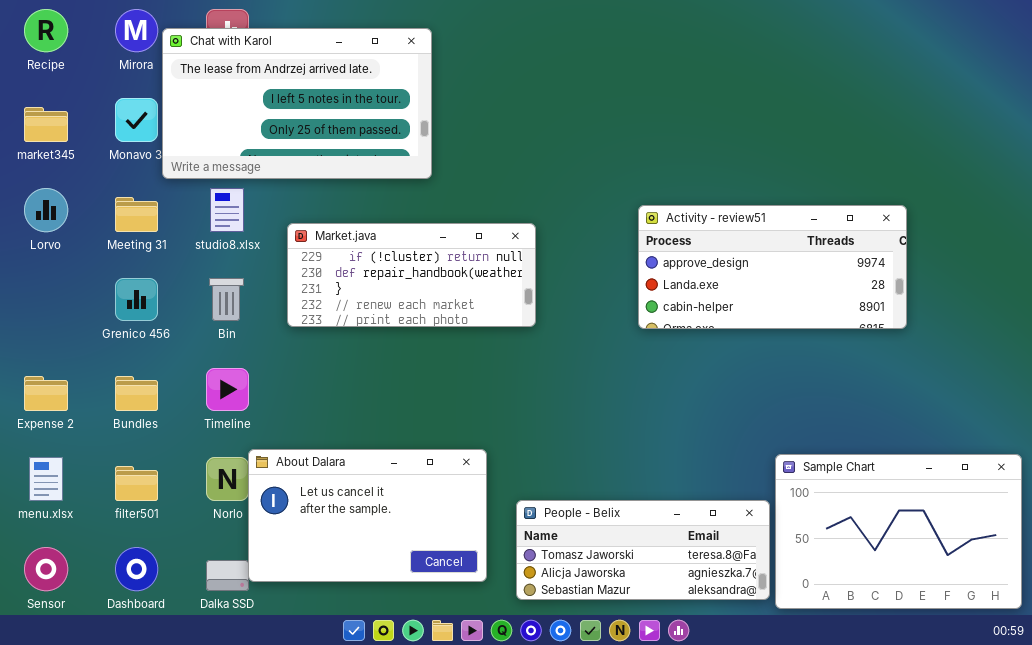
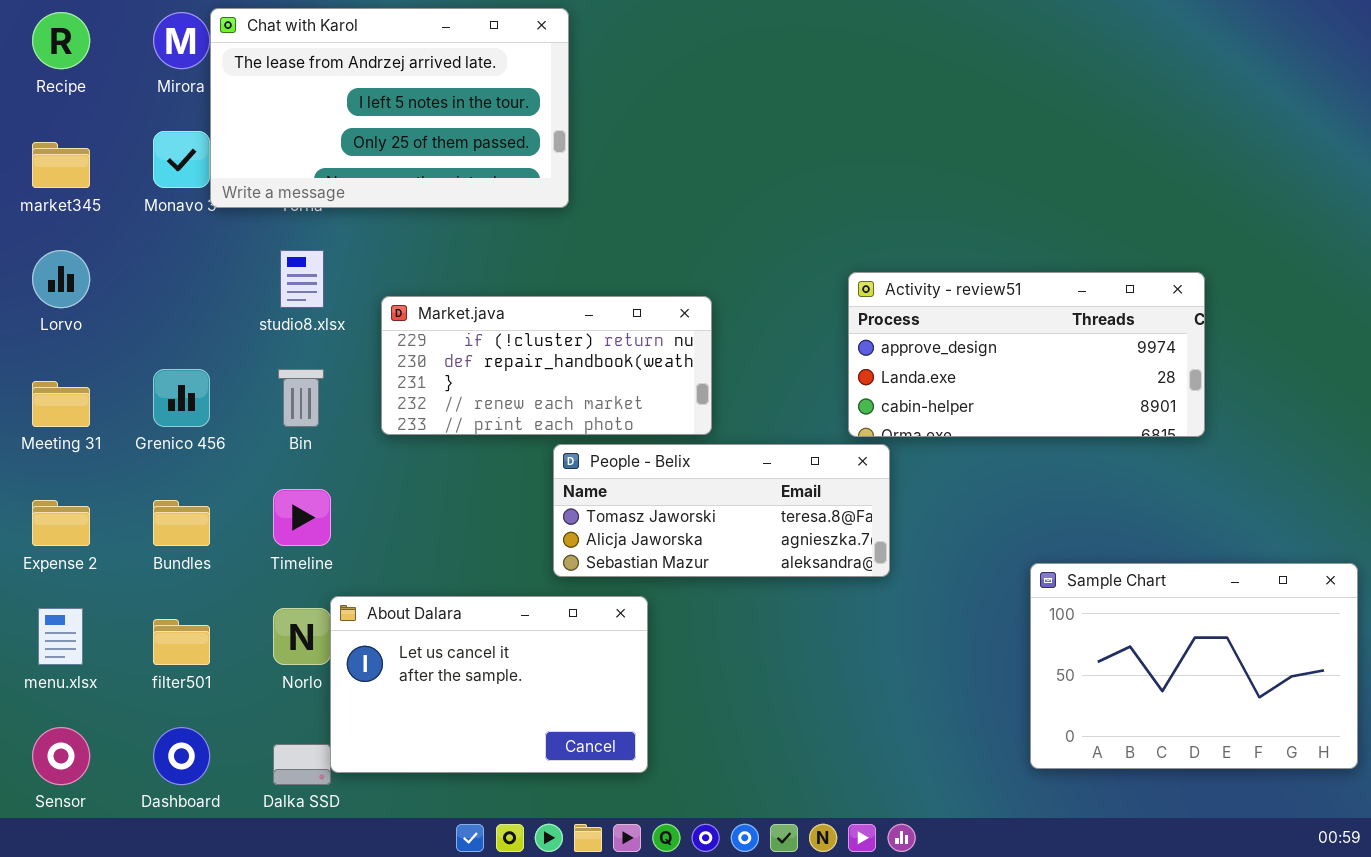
Chat with Karol: [162,28,432,179] -> [210,8,569,208], moved
Meeting 31: [115,197,158,232] -> [32,381,90,427], moved
Sample Chart: [775,454,1022,609] -> [1030,563,1358,769], moved
People - Belix: [516,500,770,600] -> [553,444,890,577], moved

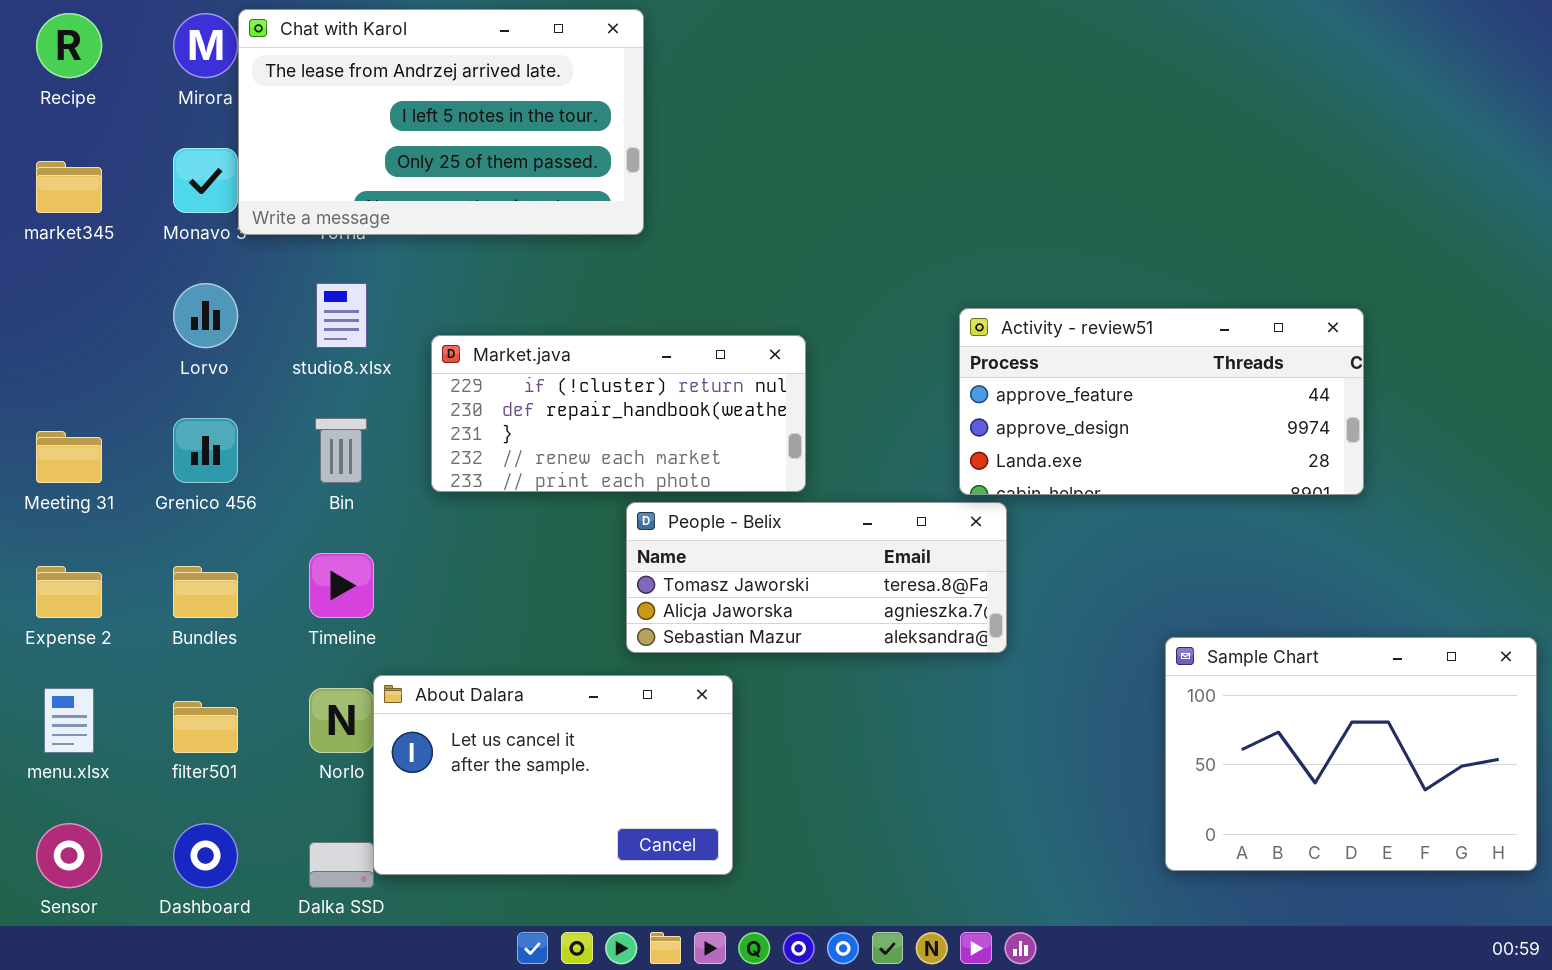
Lorvo: [32,250,90,308] -> [173,283,238,348], moved
Activity - review51: [848,272,1205,437] -> [959,308,1364,495], scrolled up 1 row

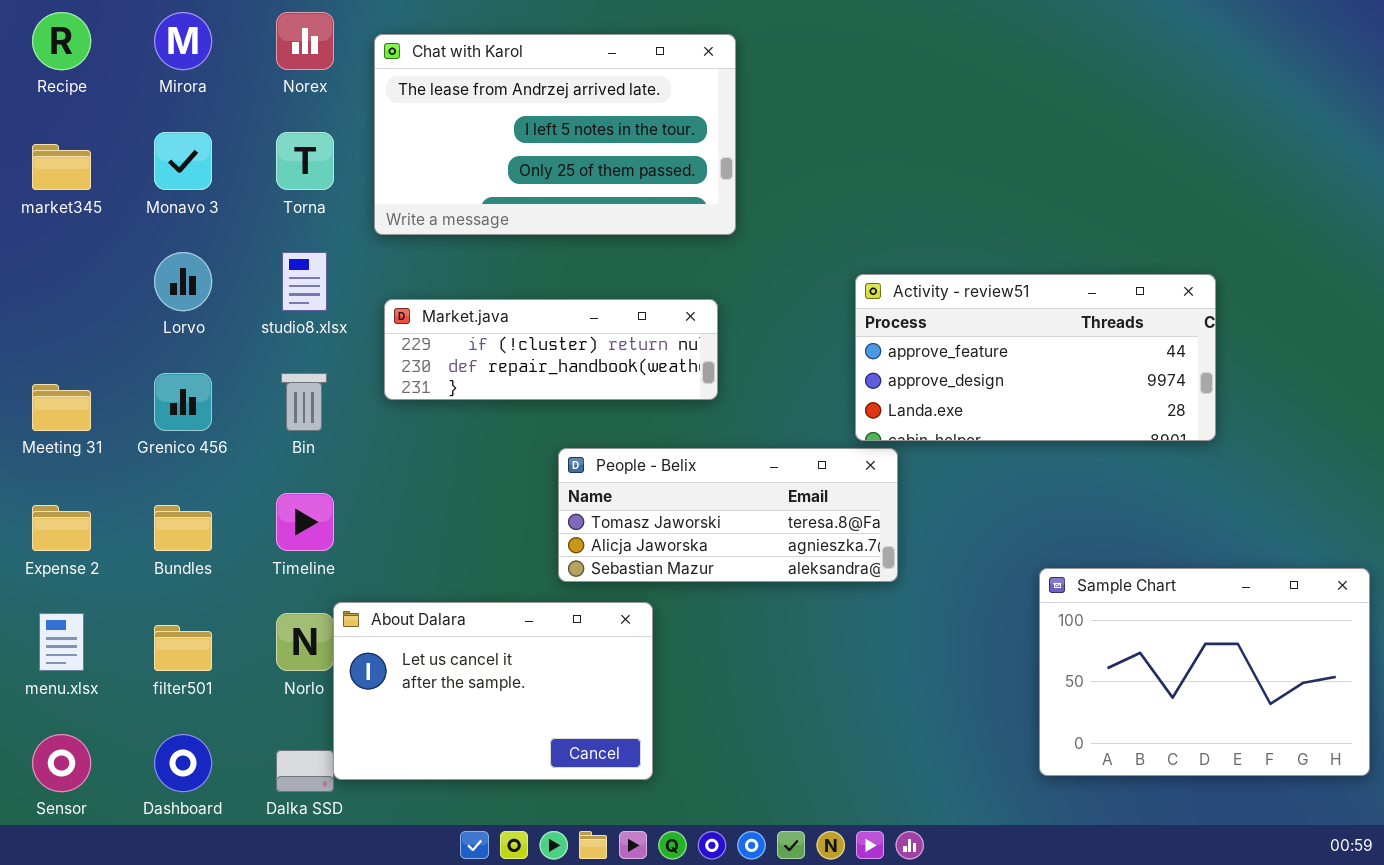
Chat with Karol: [238,9,644,235] -> [374,34,736,235], moved
Market.java: [431,335,806,492] -> [384,299,718,400], resized

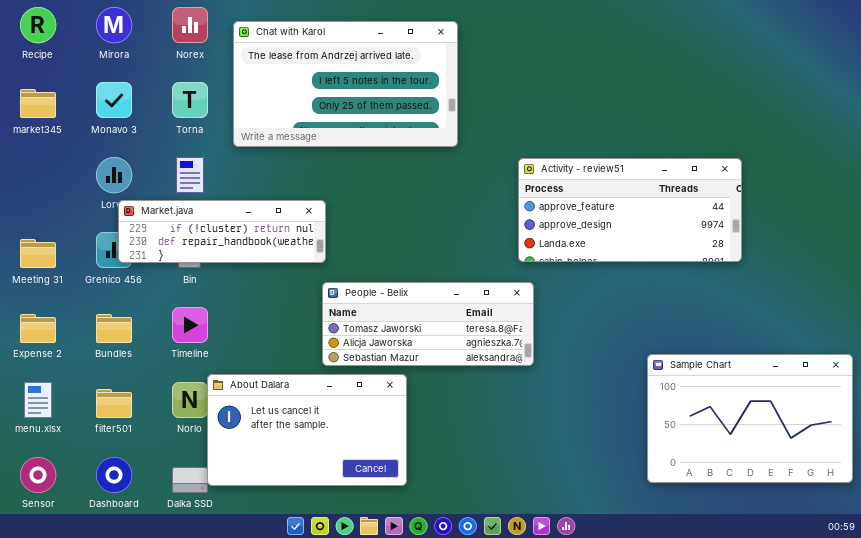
Activity - review51: [855,274,1216,441] -> [518,158,742,262], moved
Market.java: [384,299,718,400] -> [118,200,326,263], moved
People - Belix: [558,448,898,582] -> [322,282,534,366], moved

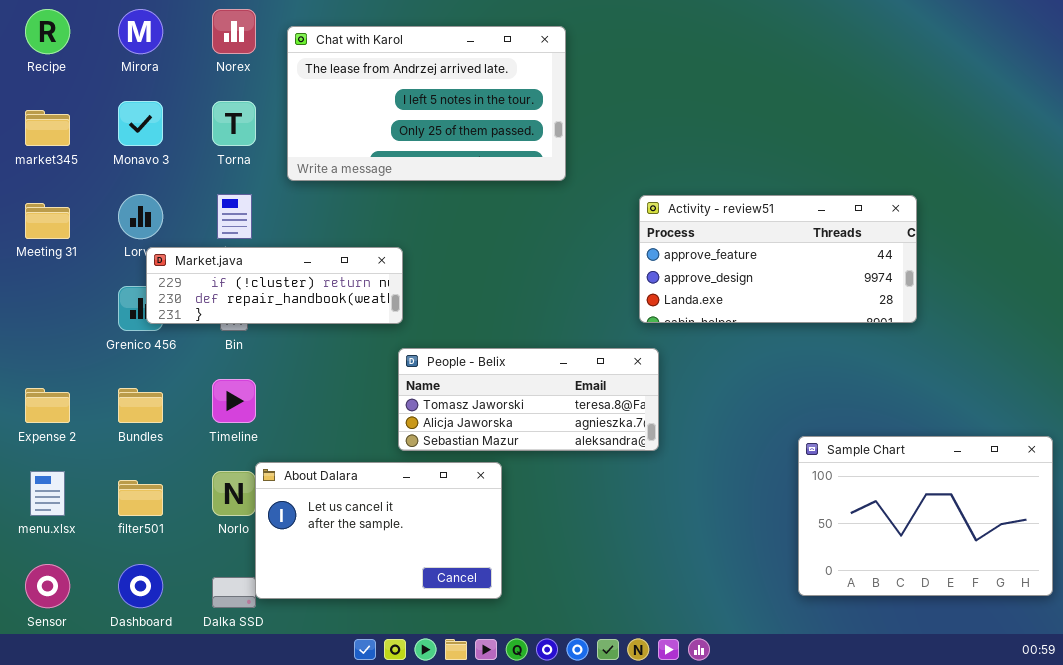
Meeting 31: [20,239,56,268] -> [25,203,70,239], moved

